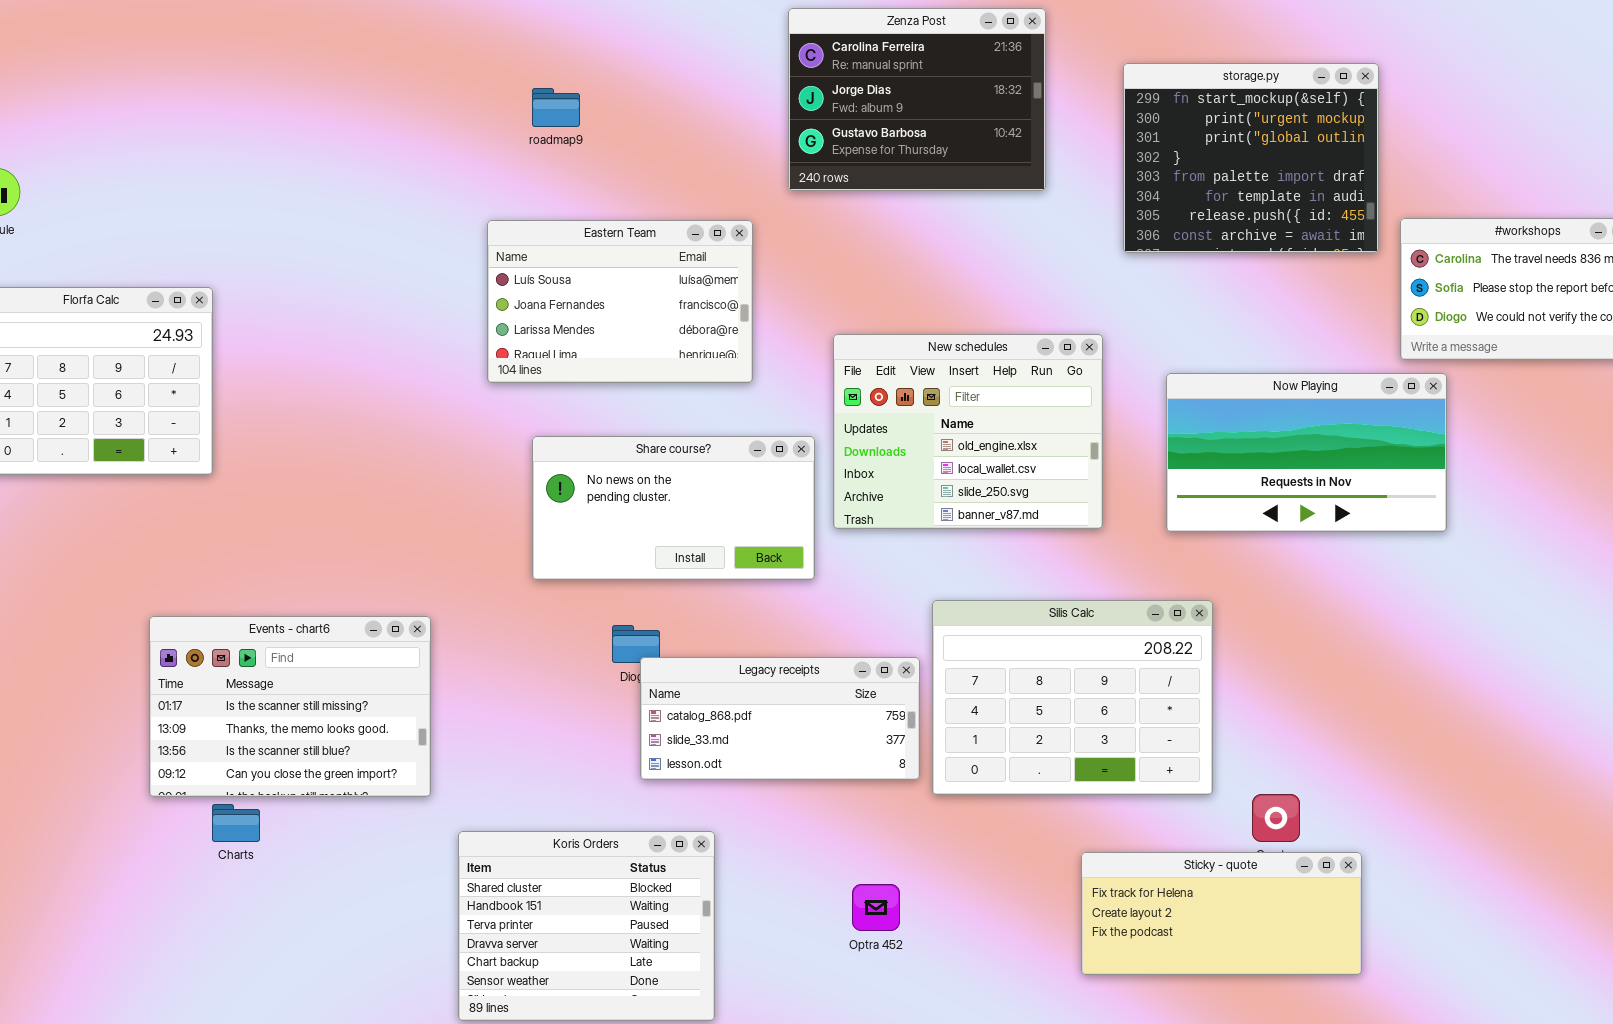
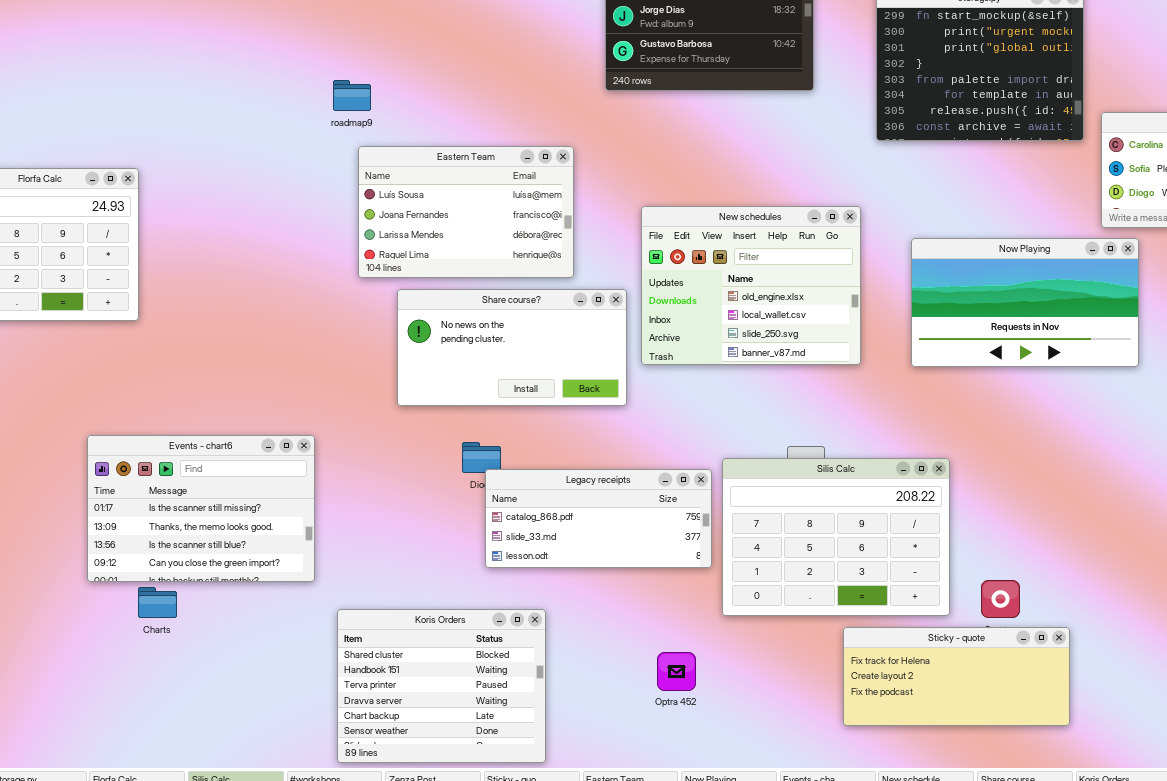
roadmap9: [532,88,580,127] -> [333,80,371,111], moved
Eastern Team: [487,220,753,383] -> [358,146,574,278], moved
Silis Calc: [932,600,1213,795] -> [722,458,950,616], moved

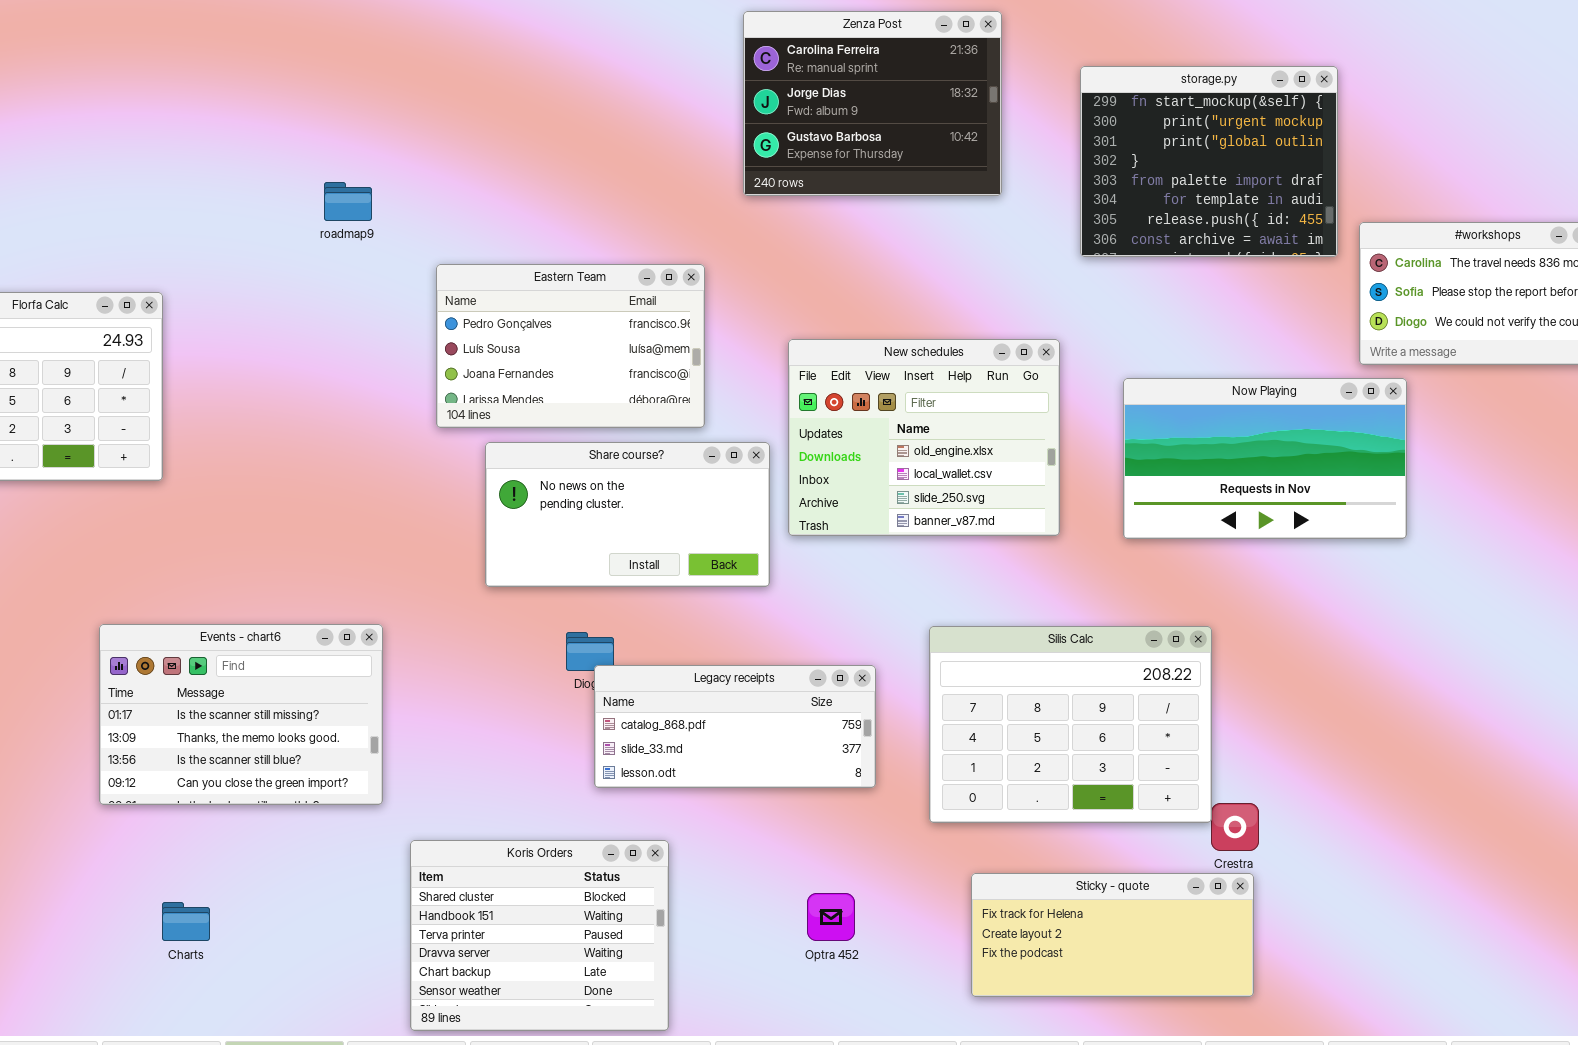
roadmap9: [333,80,371,111] -> [324,182,372,221], moved
Eastern Team: [358,146,574,278] -> [436,264,705,428], scrolled up 1 row
Silis Calc: [722,458,950,616] -> [929,626,1212,823], moved
Charts: [138,587,177,618] -> [162,902,210,941], moved
Sticky - quote: [843,627,1070,726] -> [971,873,1254,997], moved

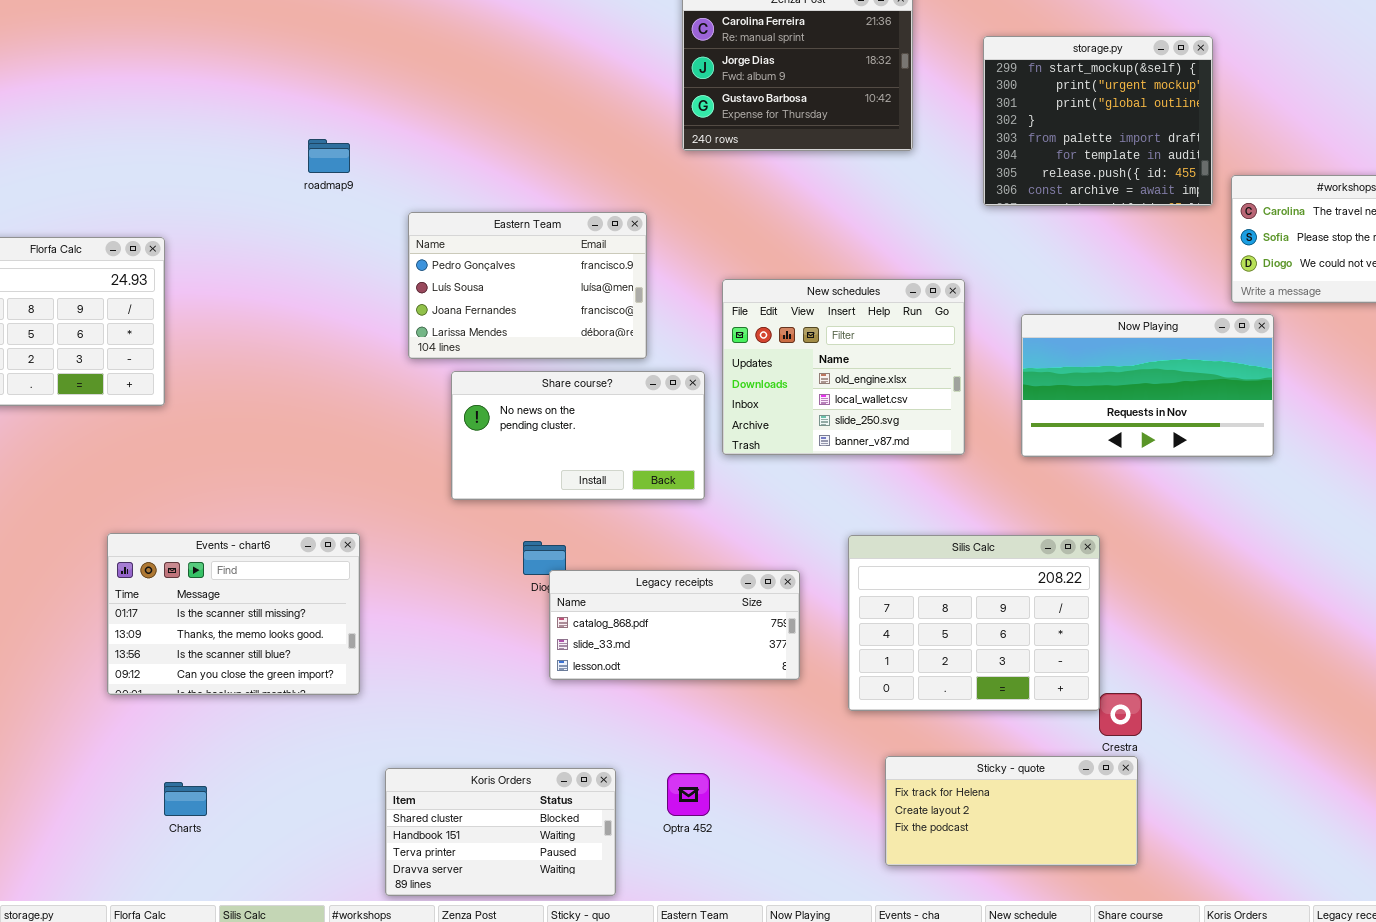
Koris Orders: [410,840,669,1031] -> [385,768,616,896], resized
Optra 452: [807,893,855,941] -> [667,773,710,816], moved

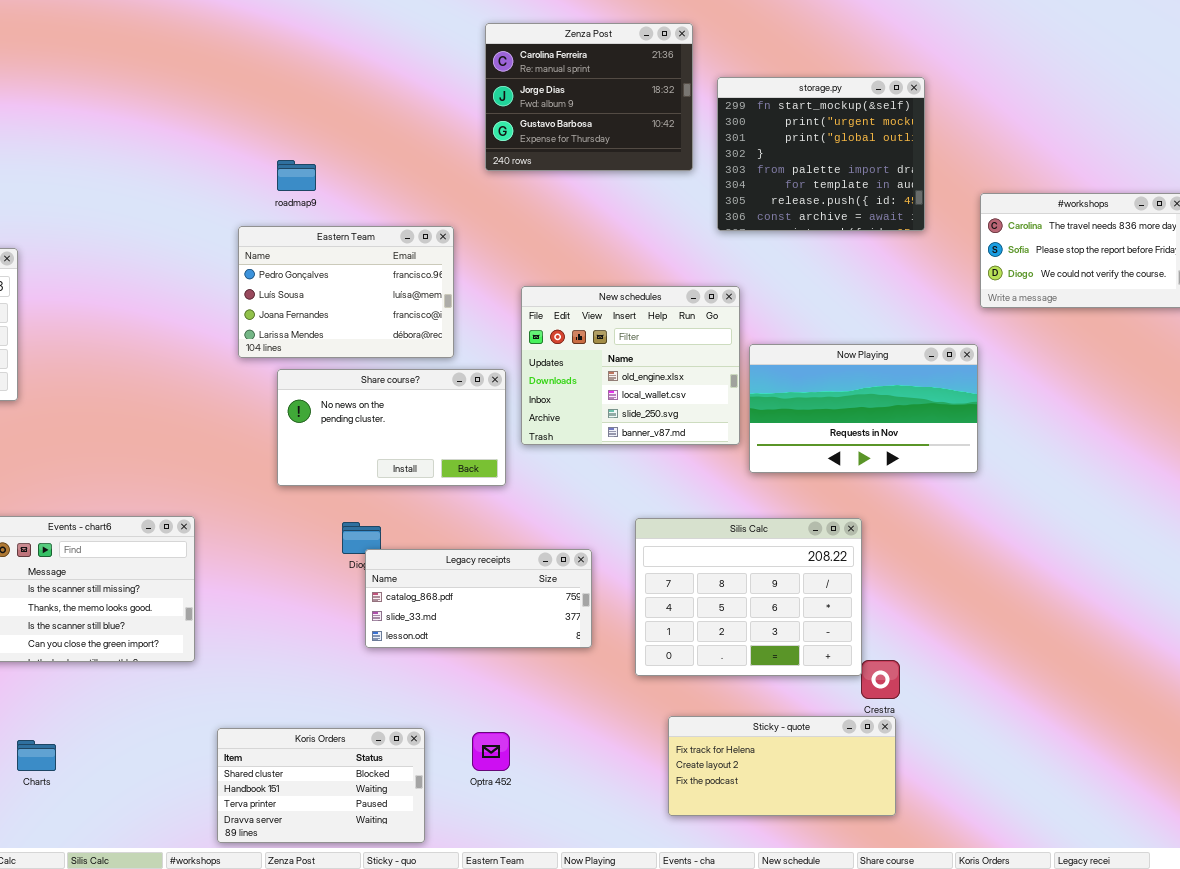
storage.py: [983,36,1213,206] -> [717,77,925,231], moved
roadmap9: [308,139,350,173] -> [277,160,316,191], moved
Now Playing: [1021,314,1274,457] -> [749,344,978,473], moved

